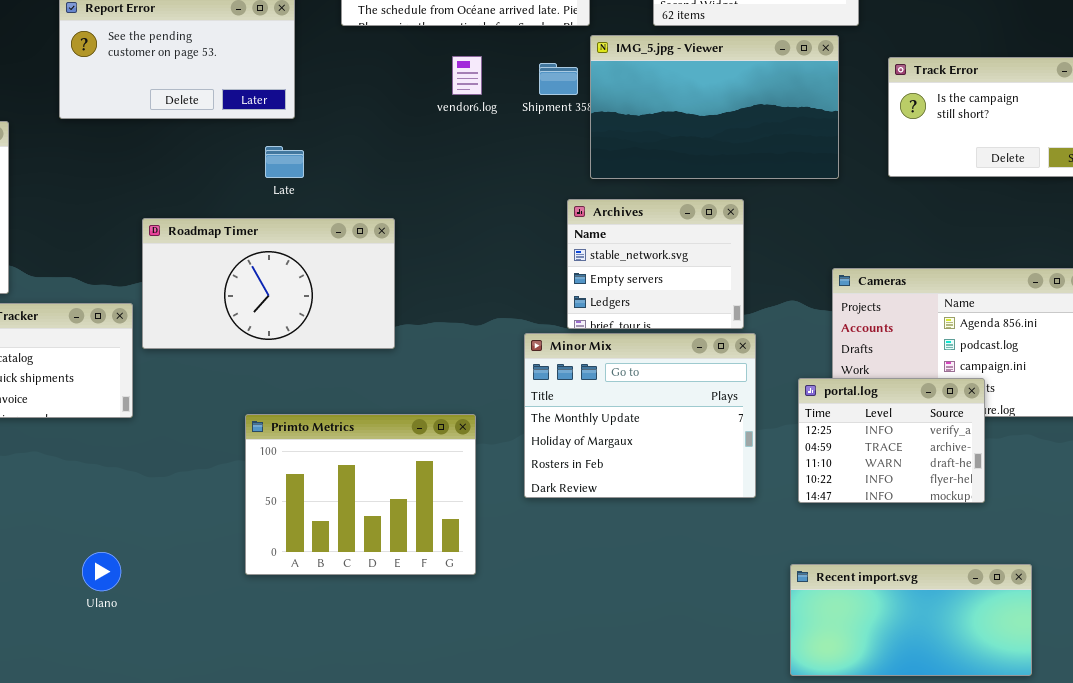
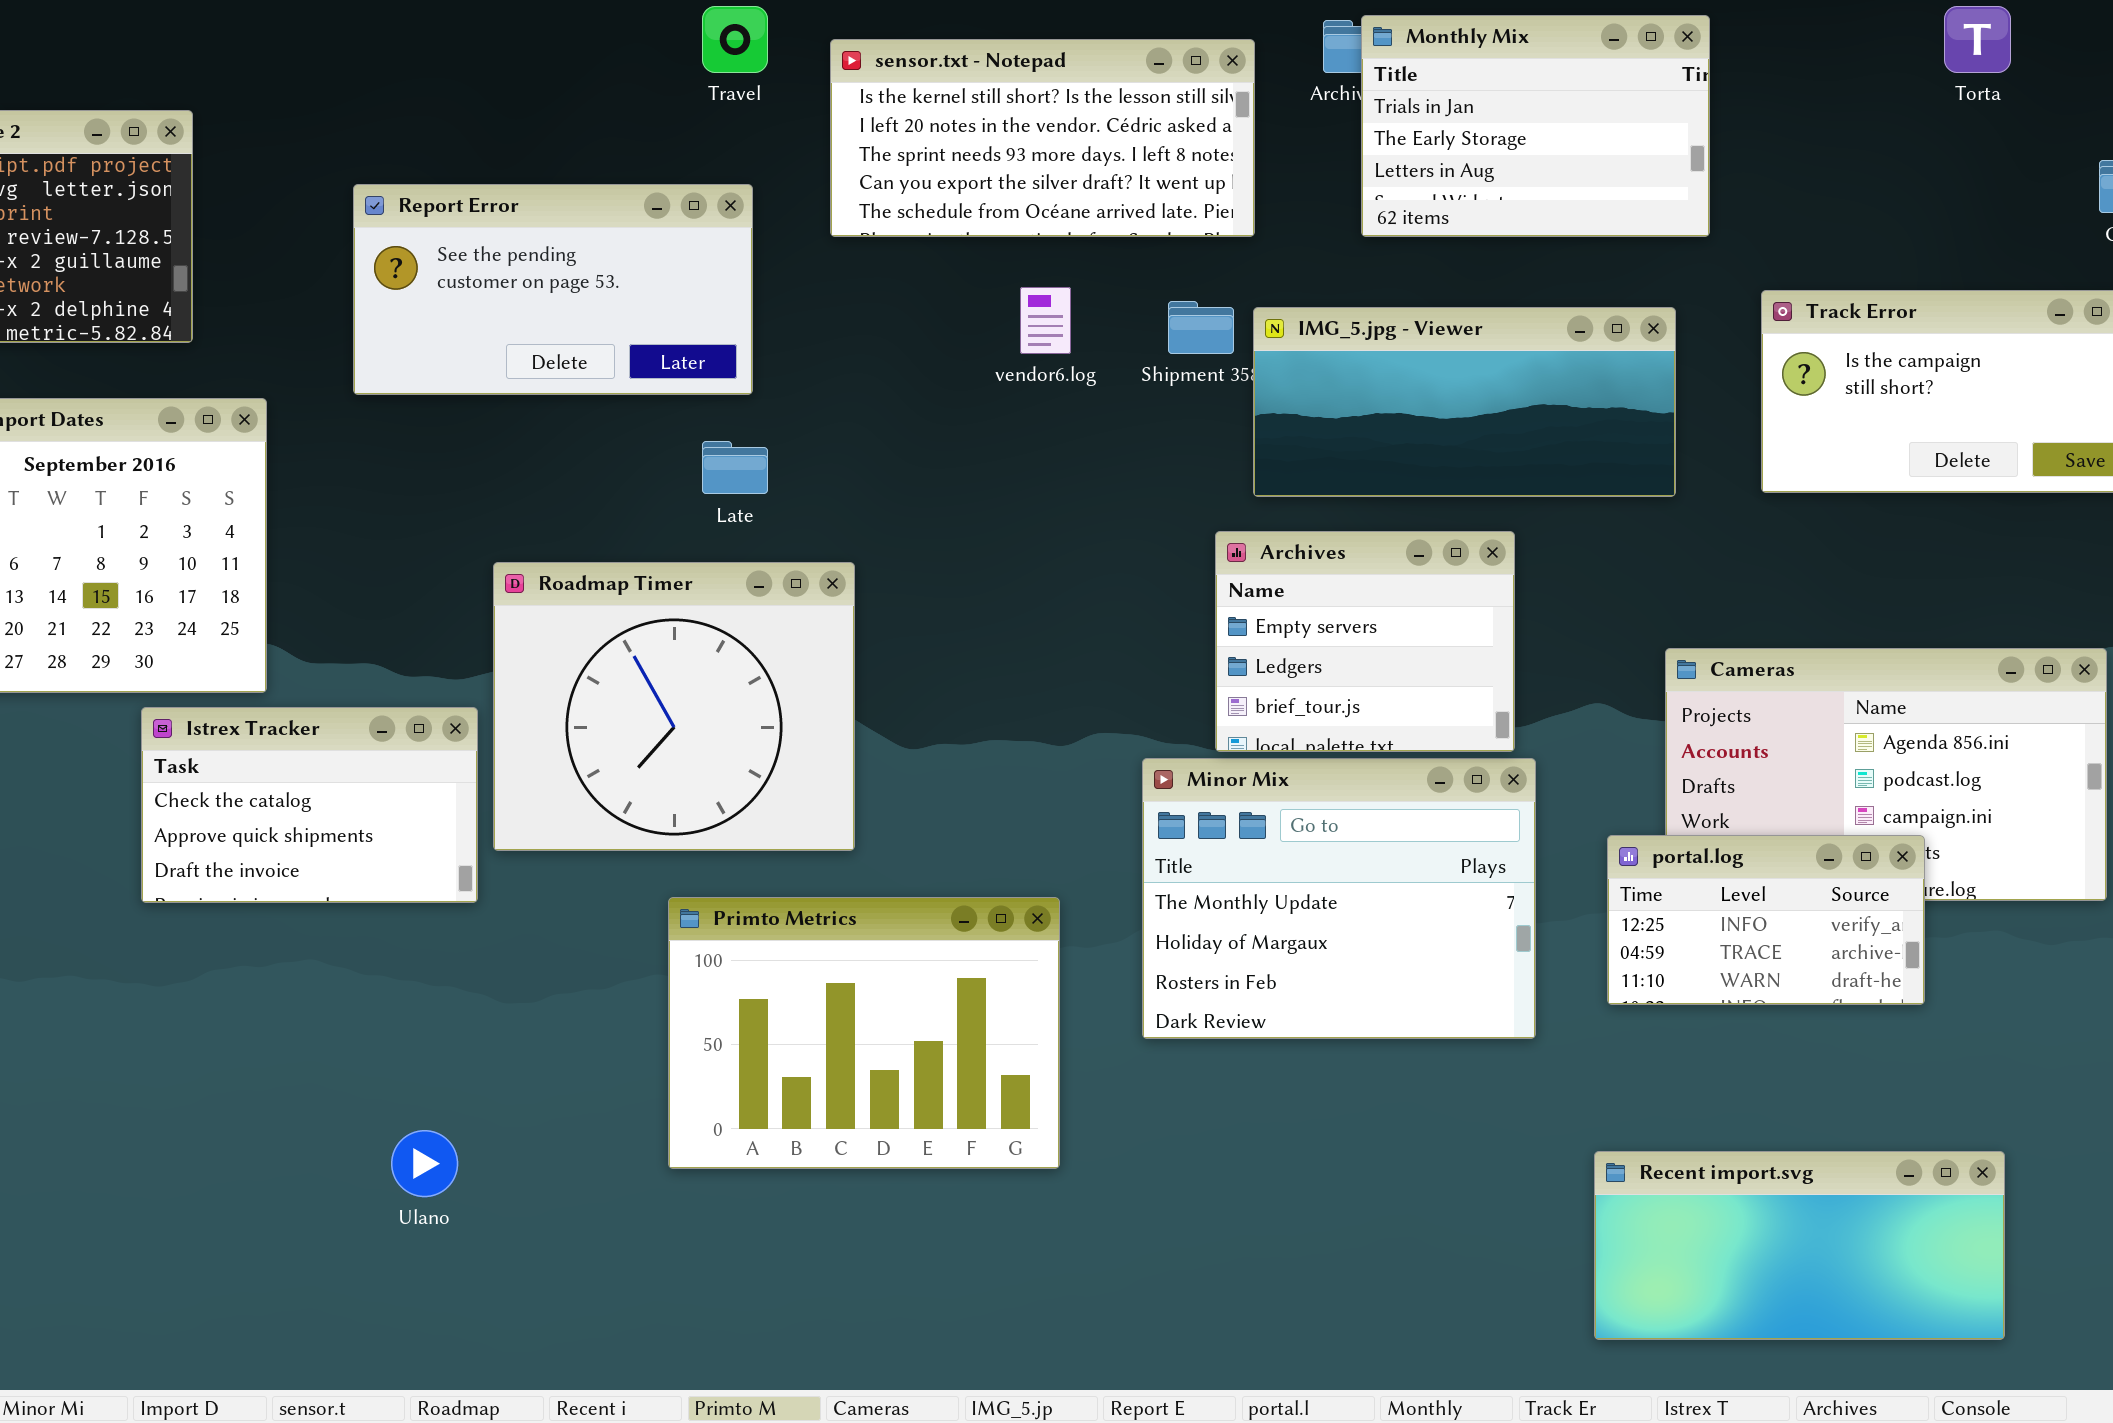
IMG_5.jpg - Viewer: [590,35,839,179] -> [1253,307,1676,497], resized
Archives: [567,199,744,329] -> [1215,531,1515,752], scrolled down 1 row
Roadmap Timer: [142,218,395,349] -> [493,562,855,851], resized
portal.log: [798,378,985,503] -> [1607,835,1925,1005], resized

